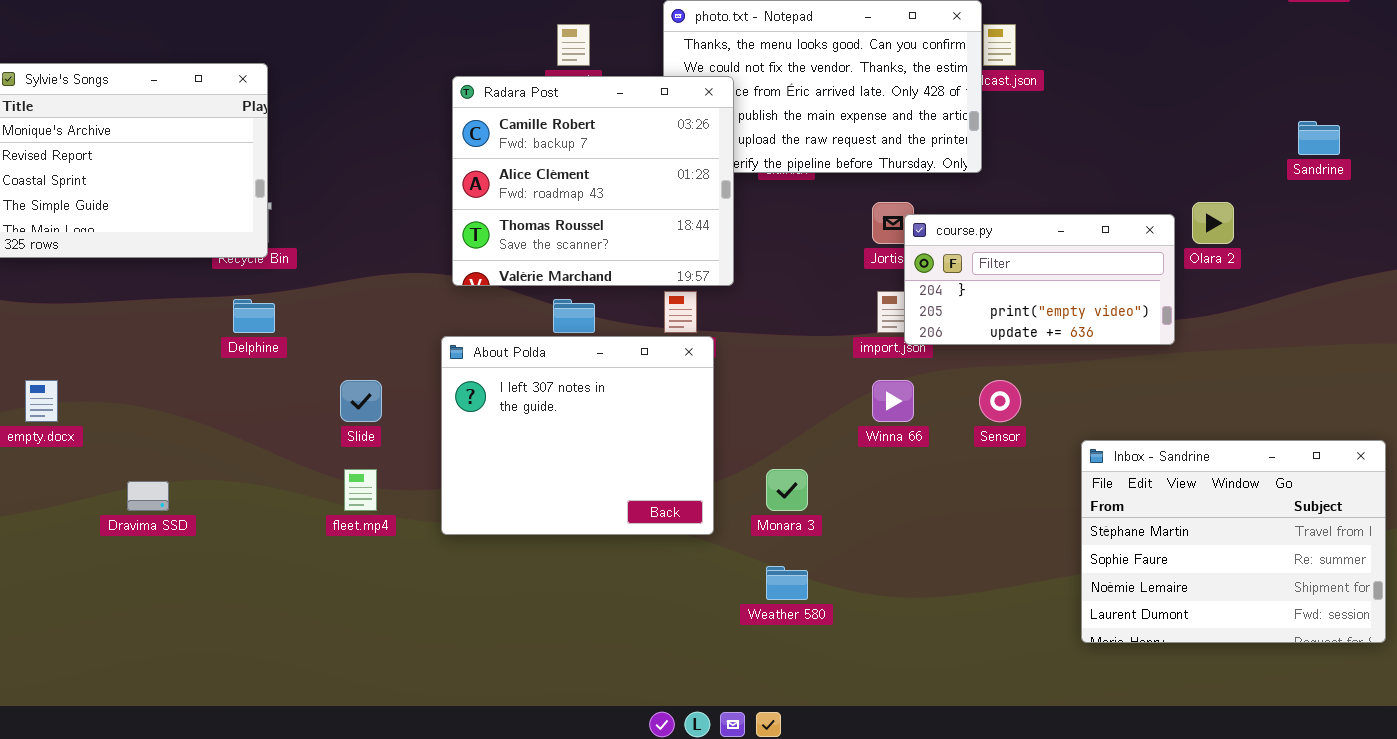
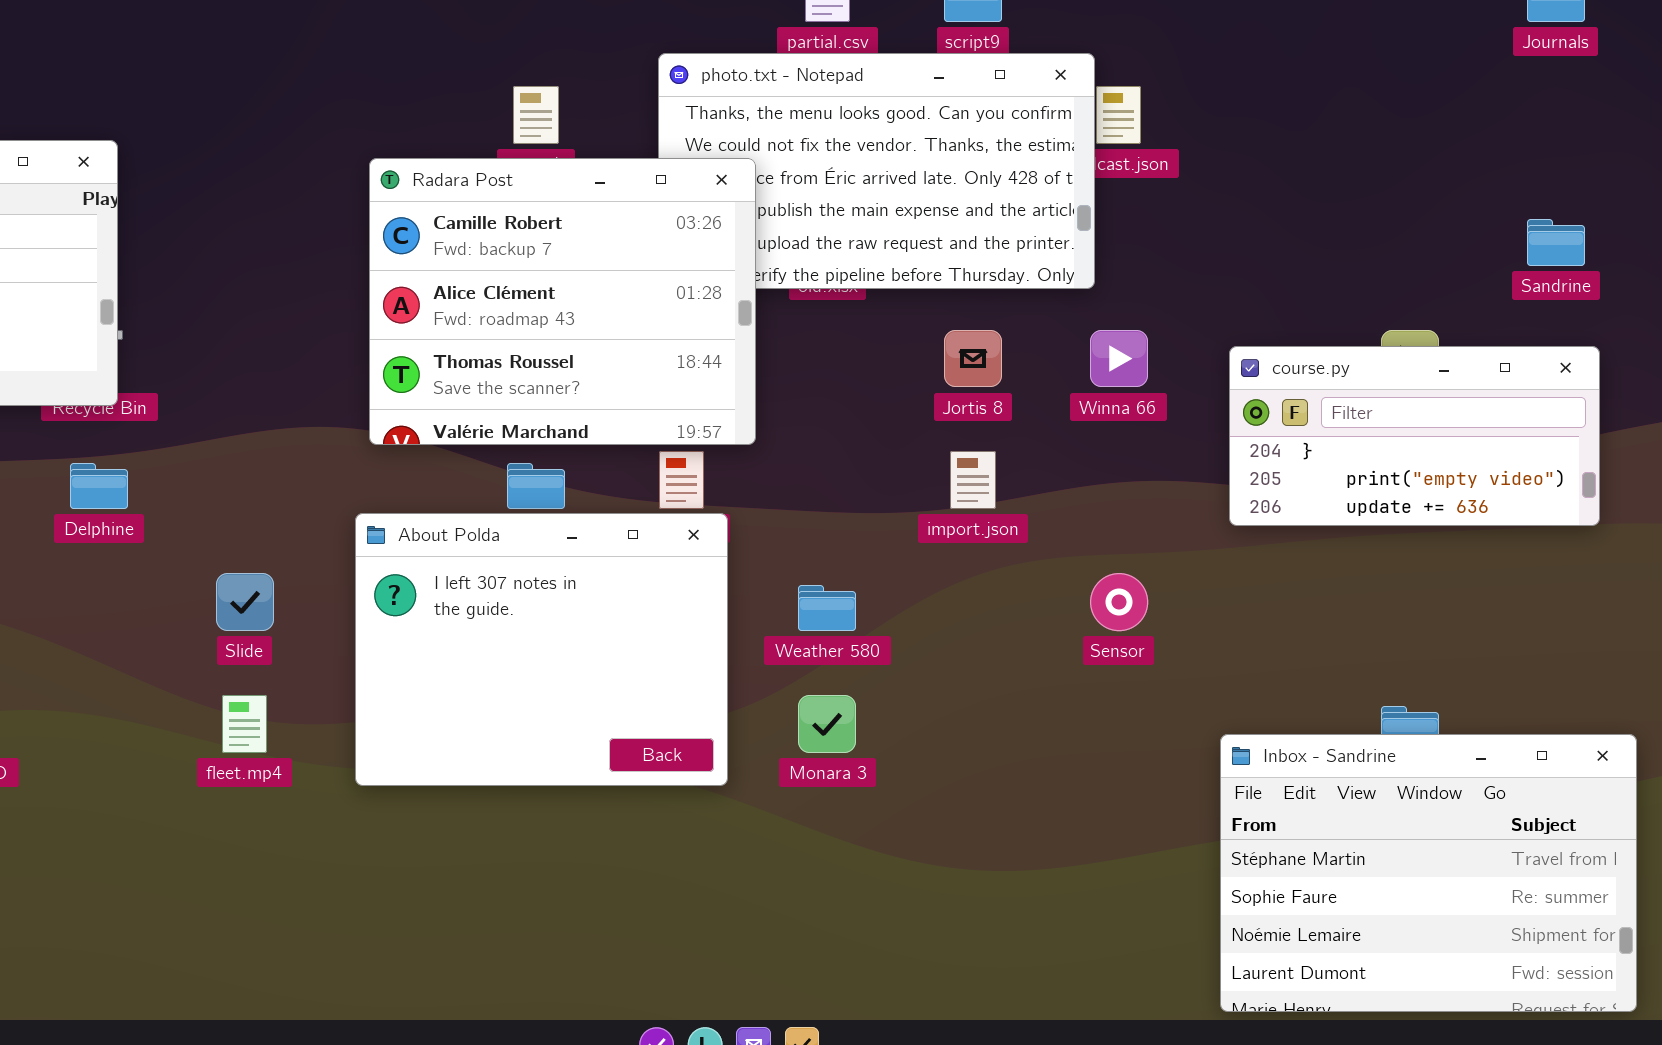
course.py: [904,214,1175,345] -> [1229,346,1600,526], moved
Winna 66: [872,380,914,422] -> [1090,330,1148,387], moved
Inbox - Sandrine: [1081,440,1386,643] -> [1220,734,1637,1012], moved
Weather 580: [766,566,808,600] -> [798,585,856,631], moved

